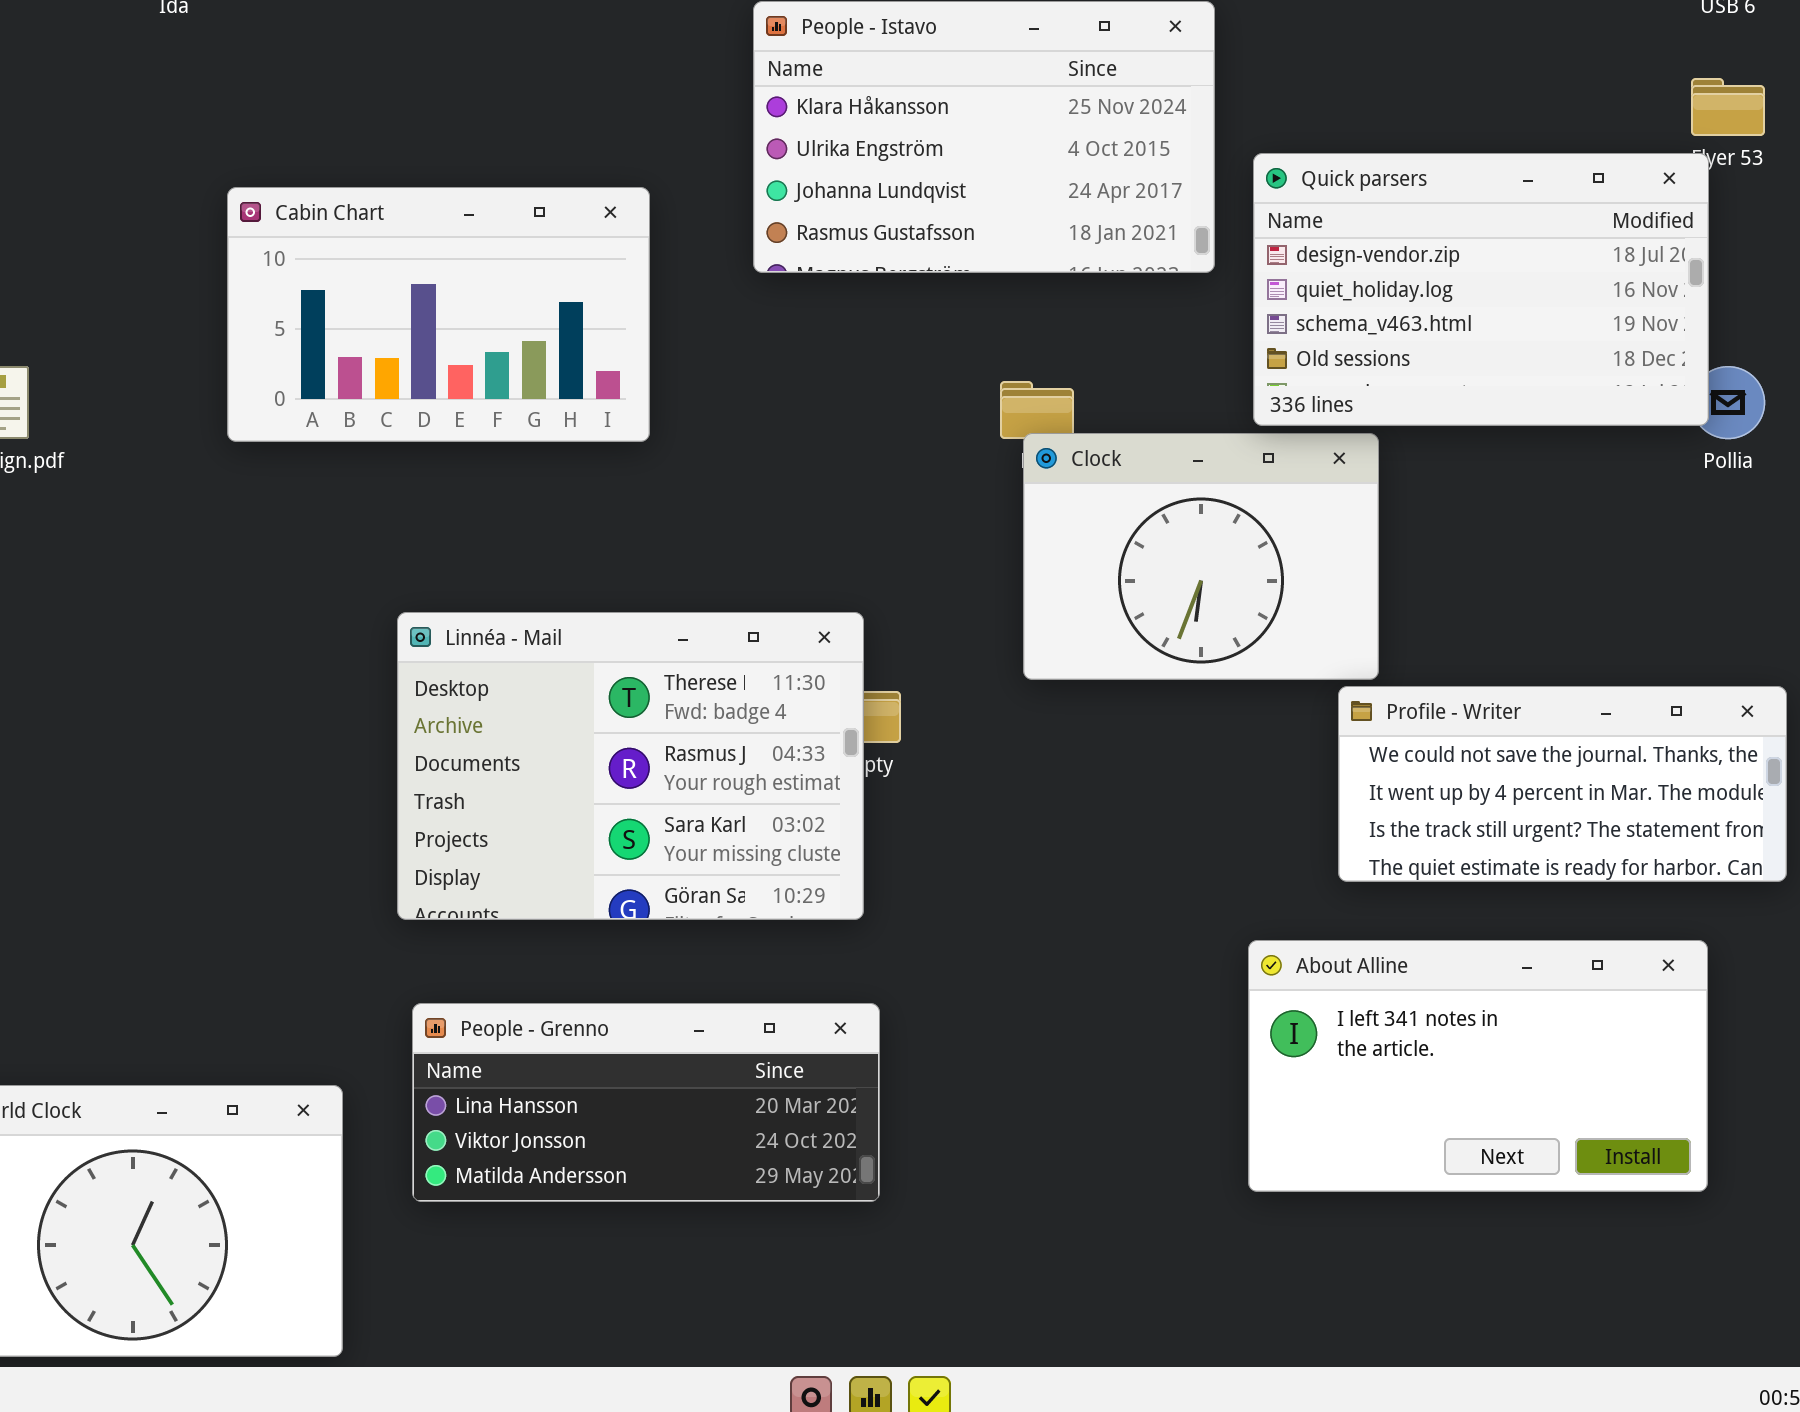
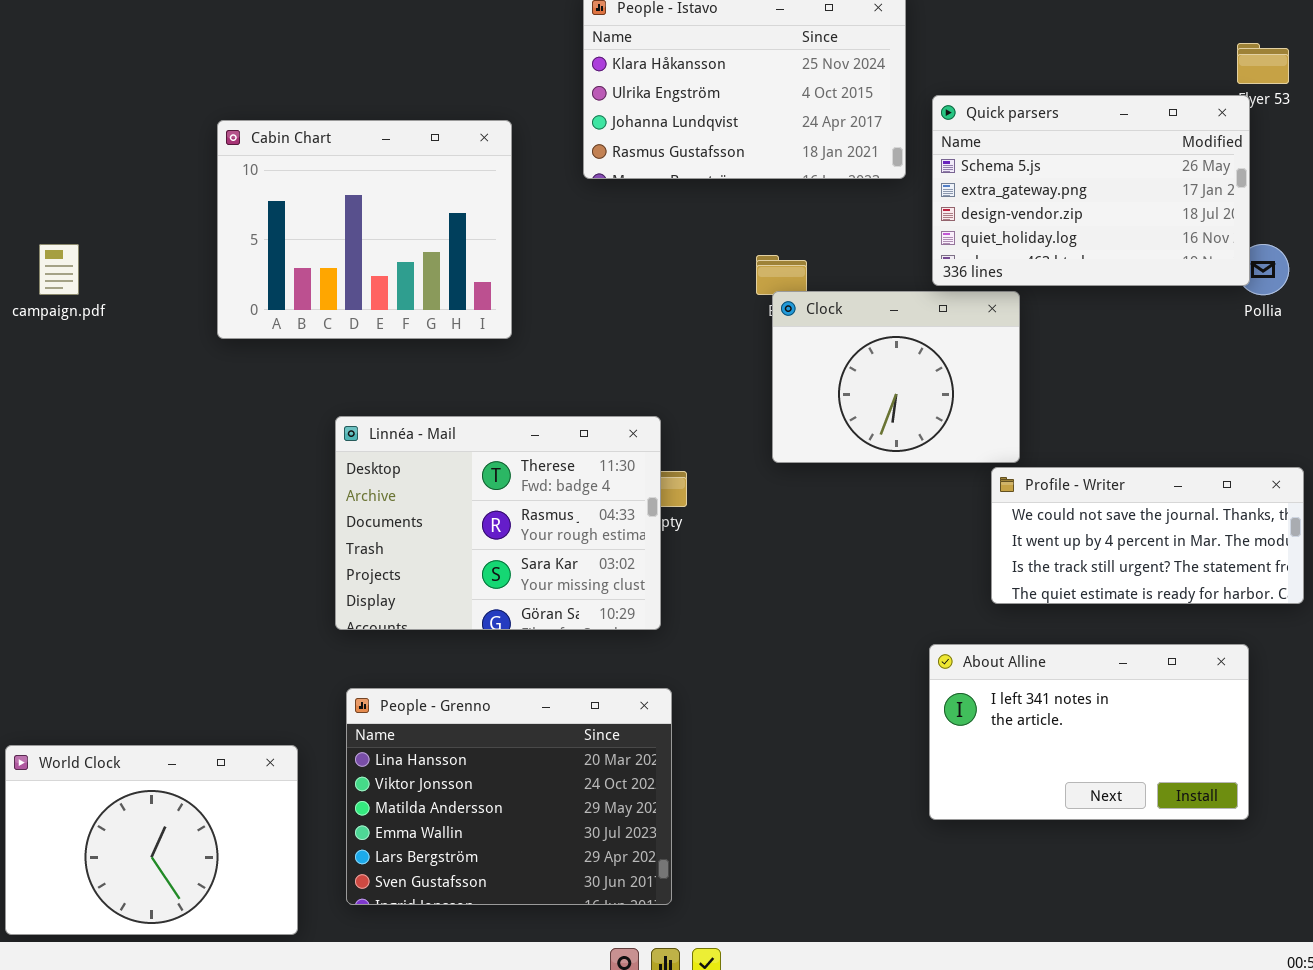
Quick parsers: [1253,153,1709,426] -> [932,95,1250,286], scrolled up 2 rows
Cabin Chart: [227,187,650,442] -> [217,120,512,339], resized
People - Grenno: [412,1003,880,1202] -> [346,688,672,905], resized

